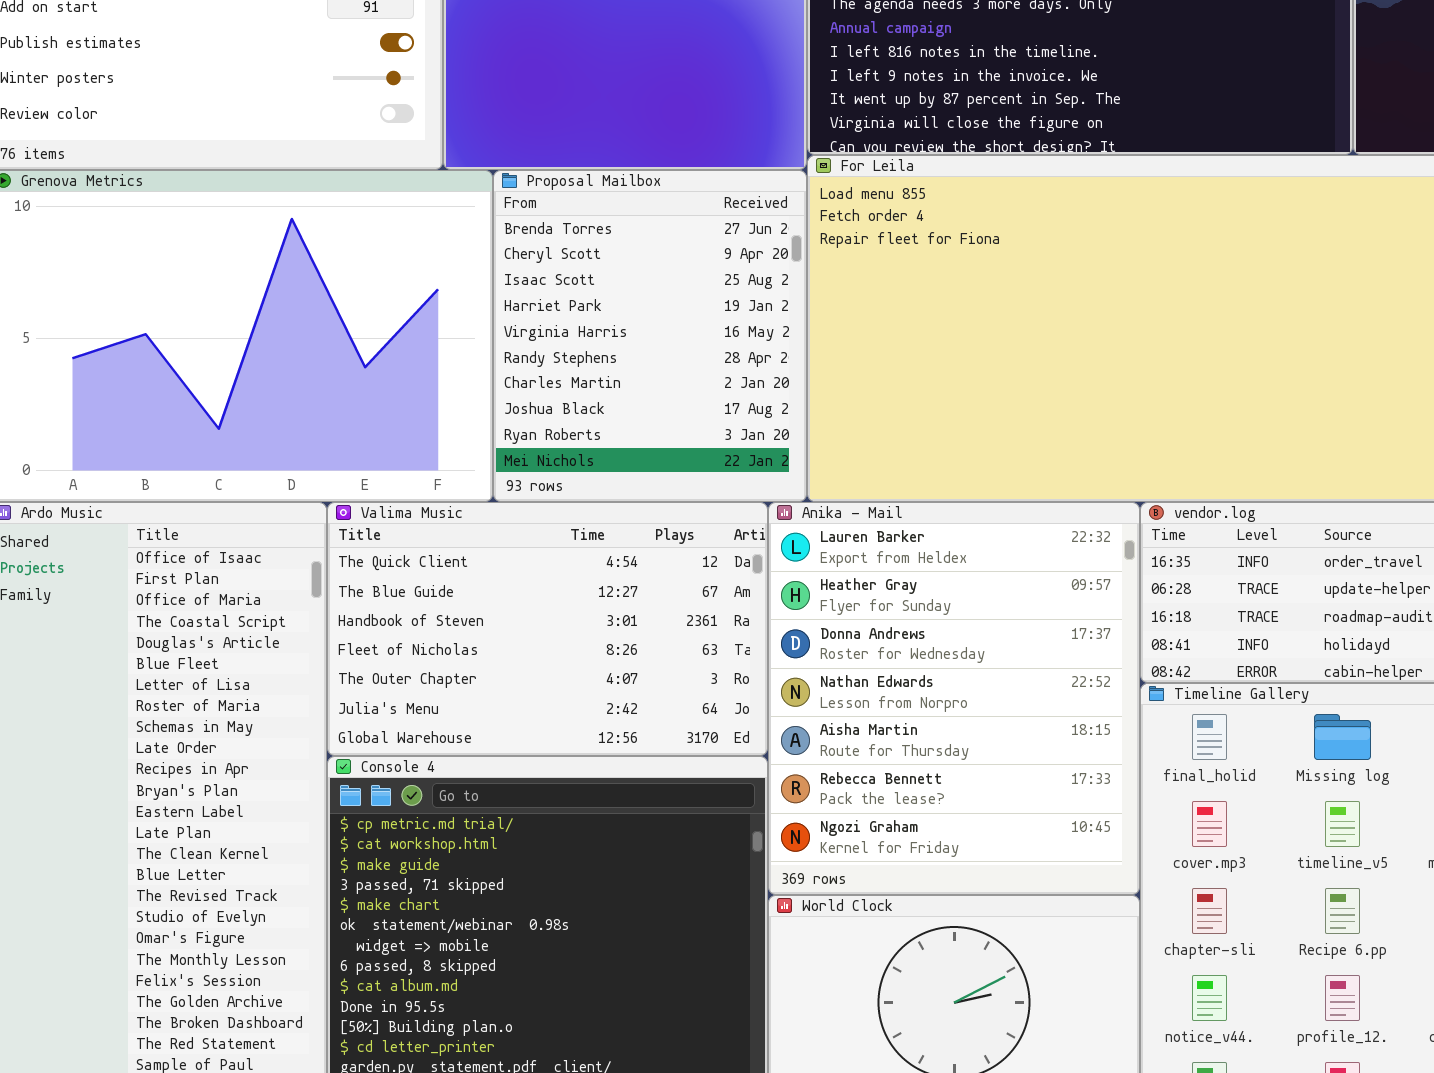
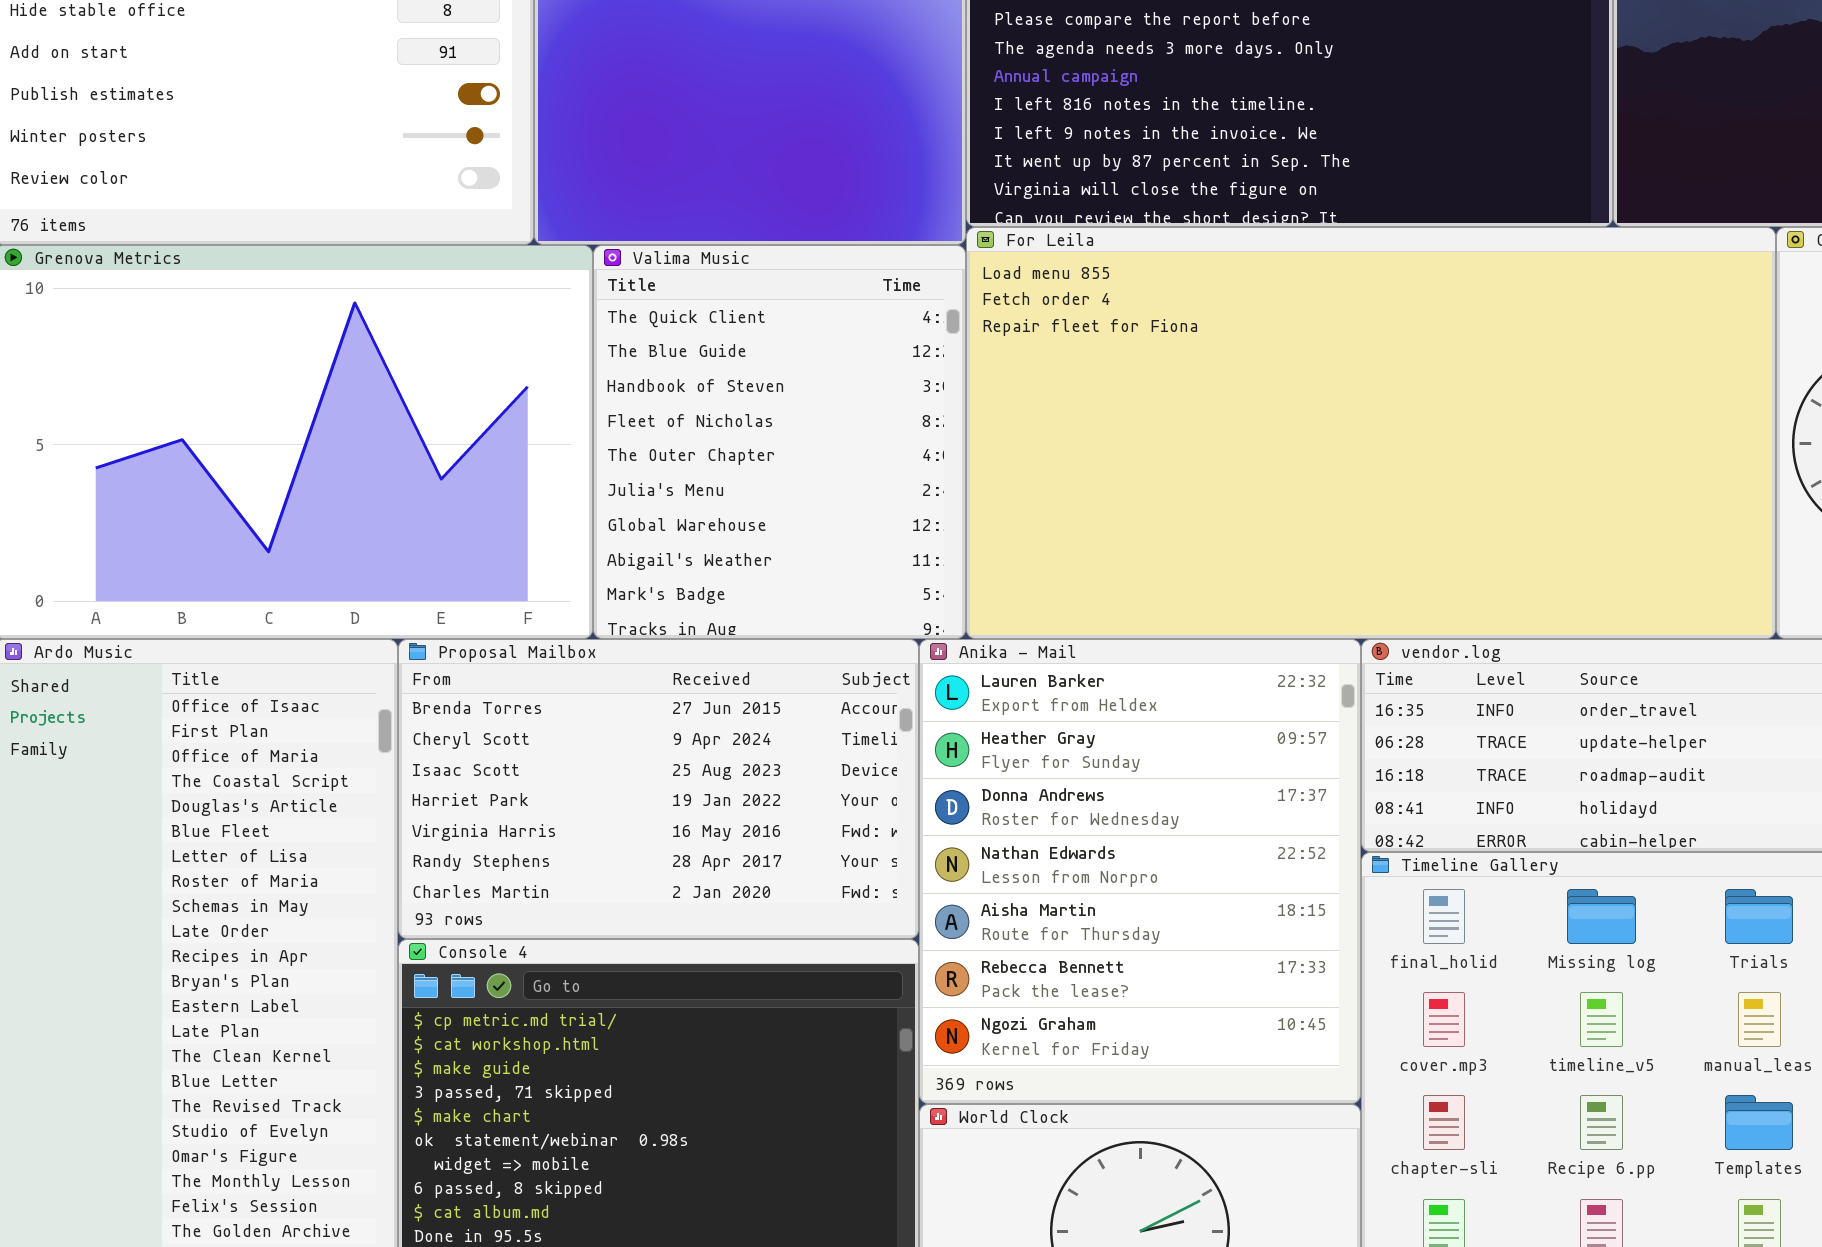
Proposal Mailbox: [493,170,807,502] -> [398,639,919,939], moved, resized
Valima Music: [327,502,768,756] -> [593,245,966,639], moved, resized

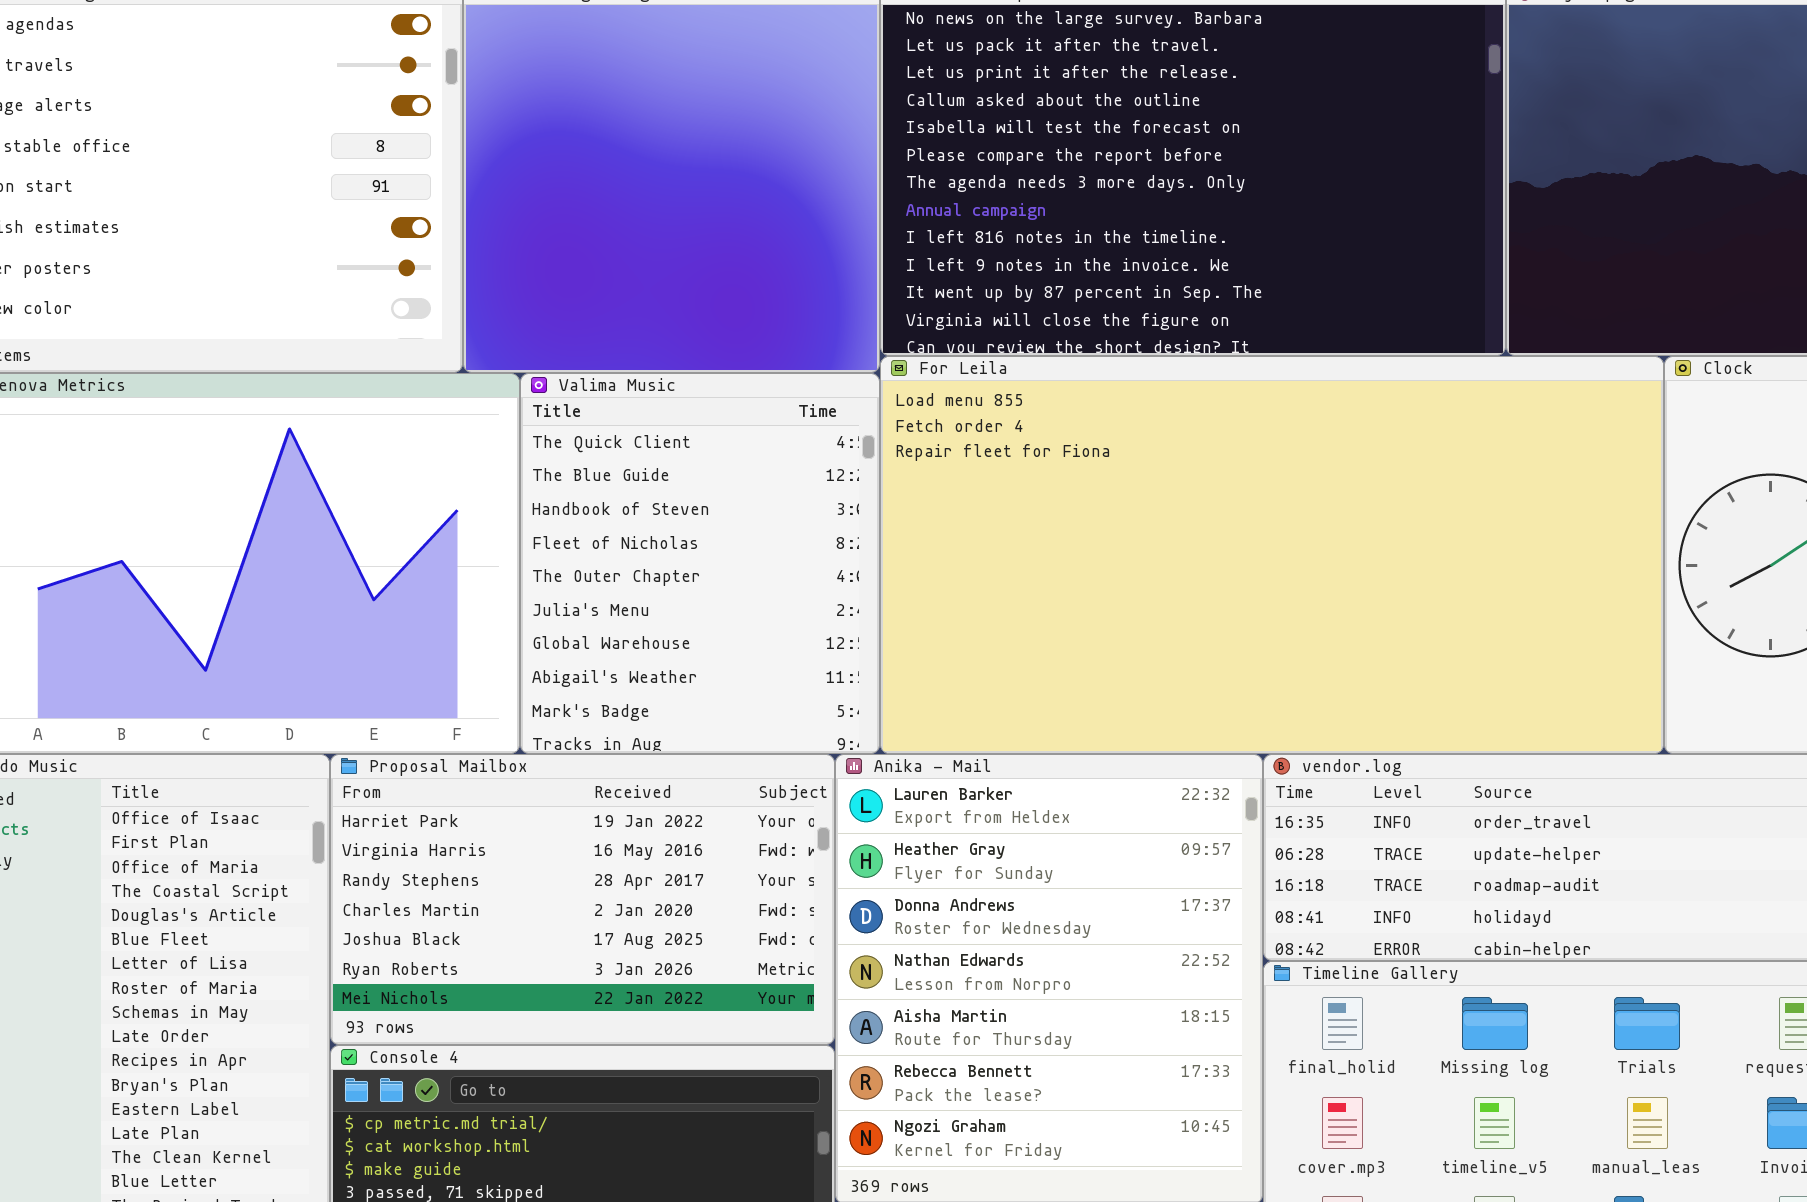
Proposal Mailbox: [398,639,919,939] -> [330,754,835,1045], scrolled down 3 rows

